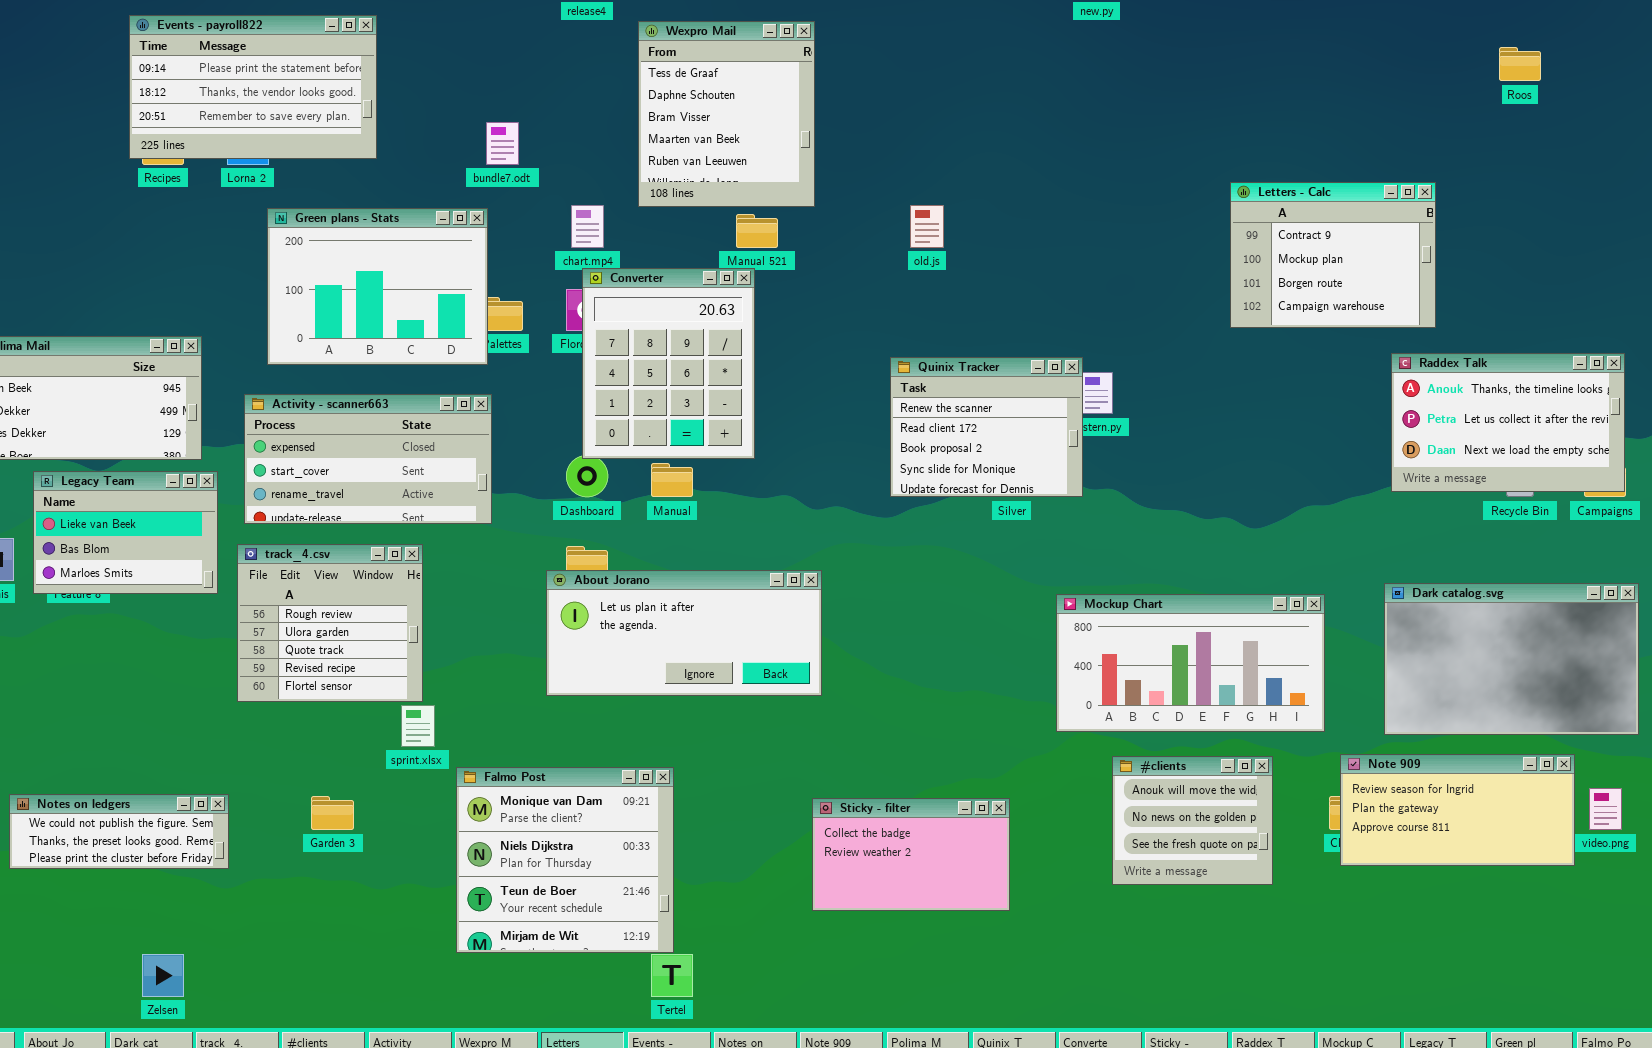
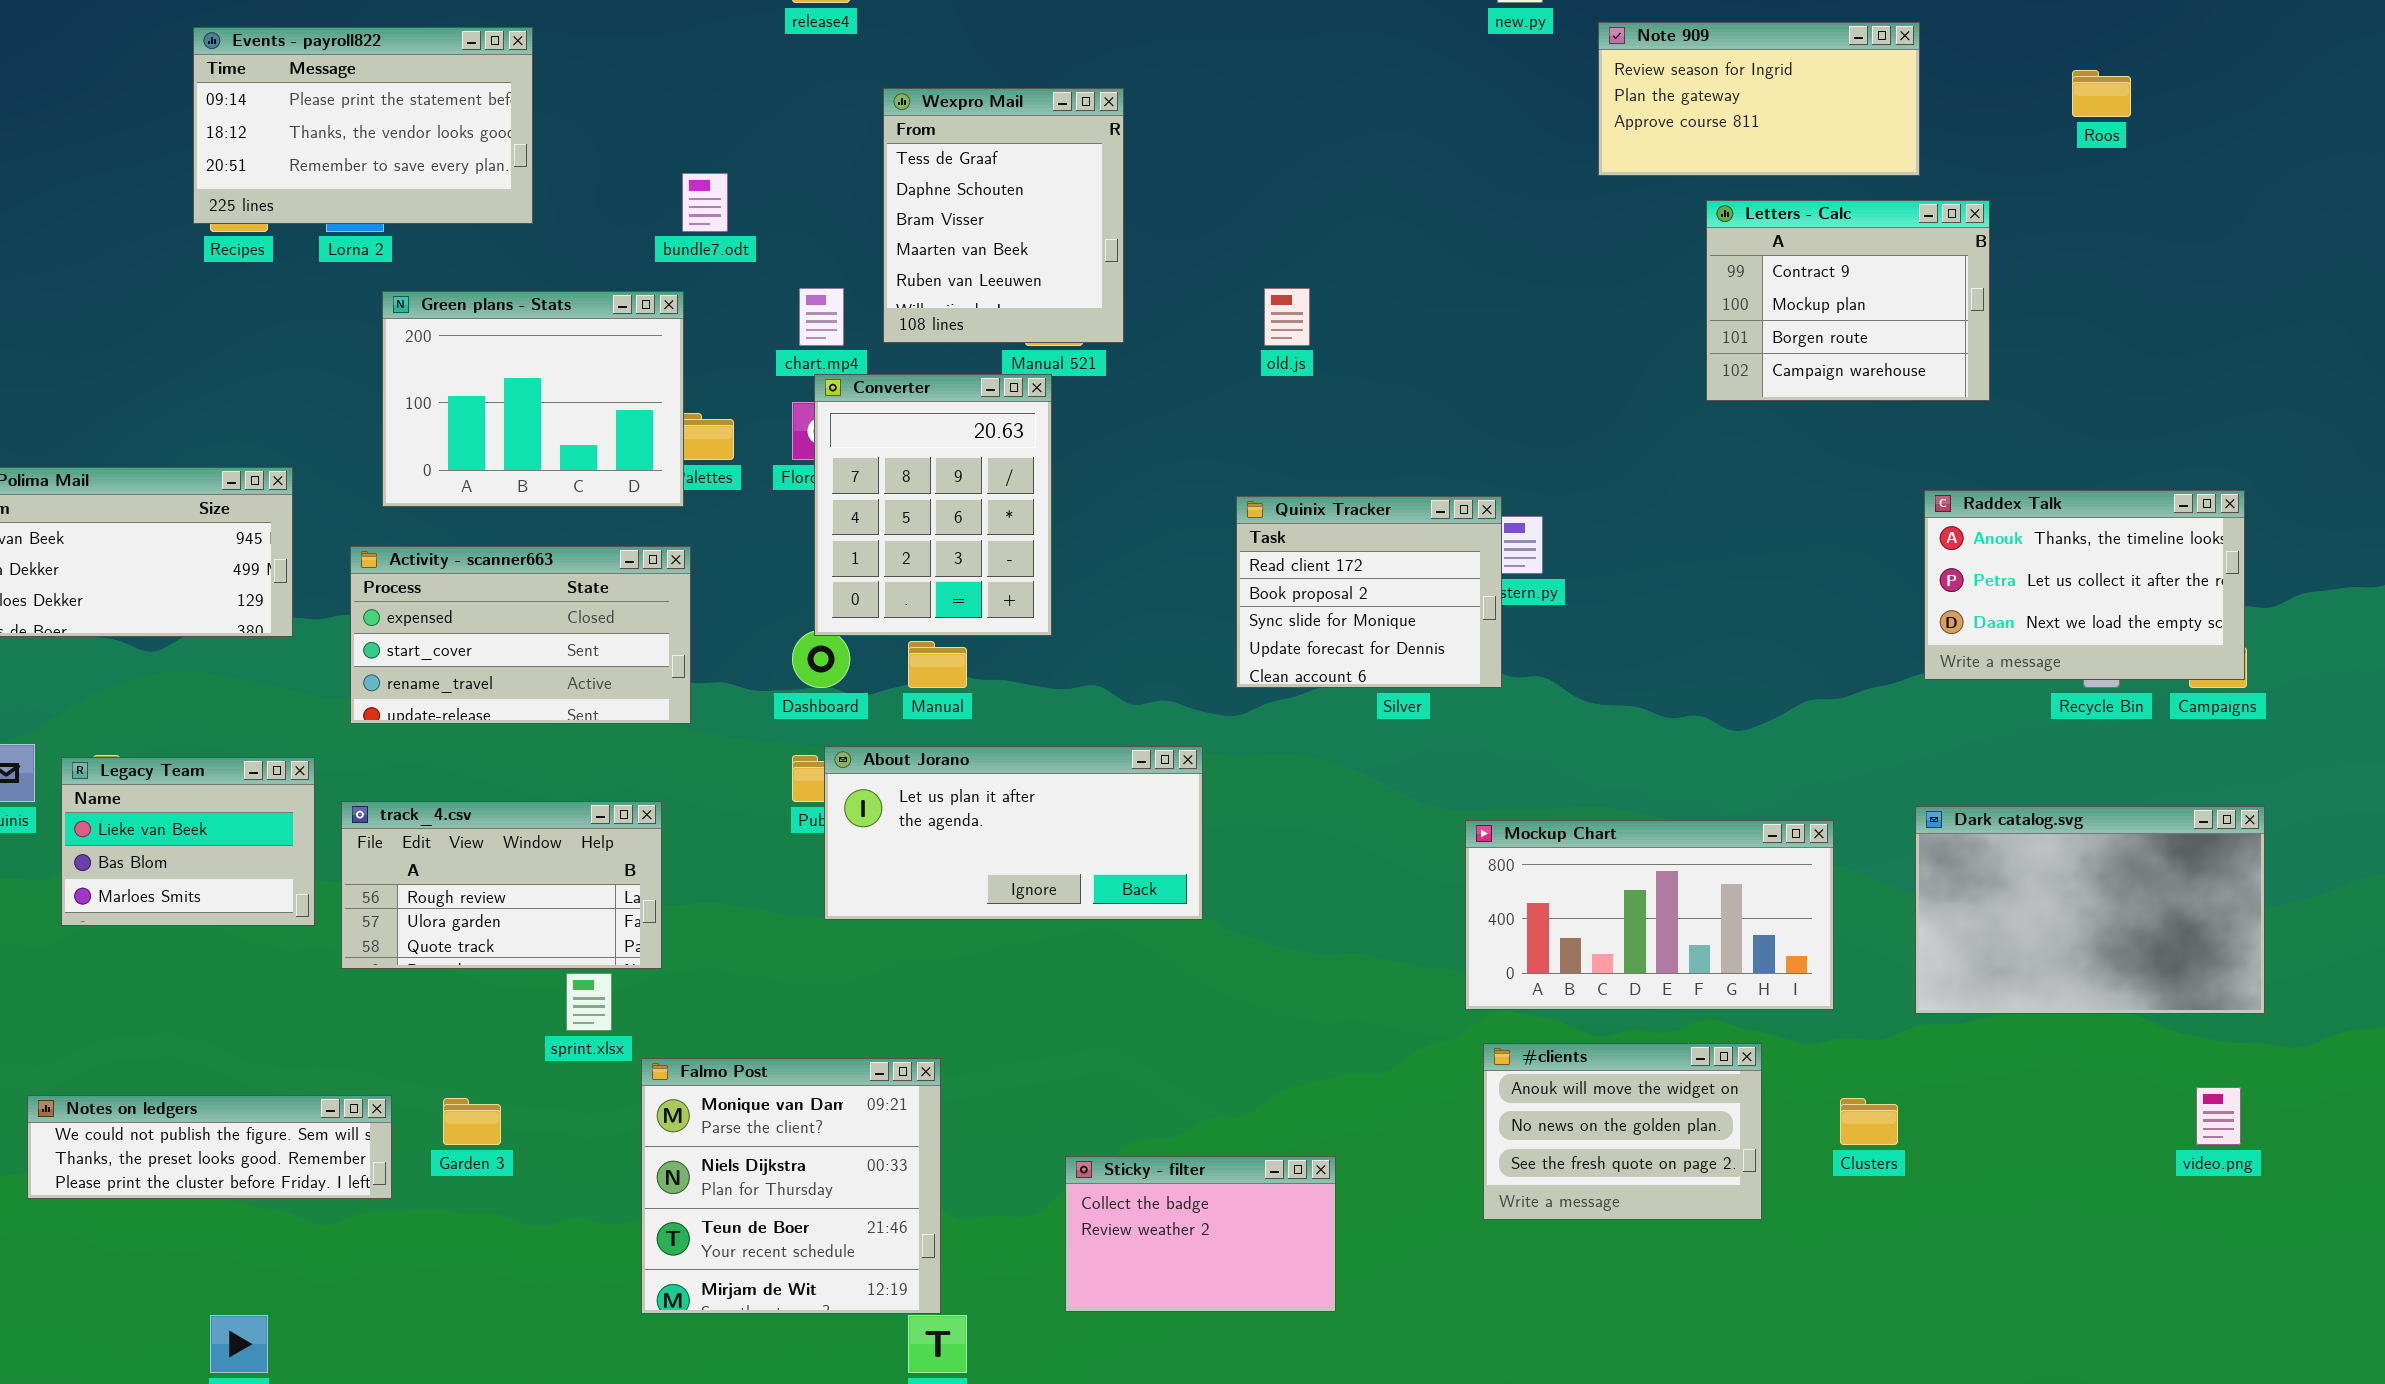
Wexpro Mail: [638,21,815,207] -> [883,88,1124,343], moved
Letters - Calc: [1230,182,1436,328] -> [1706,200,1990,401], moved
Quinix Tracker: [890,357,1083,497] -> [1236,496,1502,688], scrolled down 1 row
Legacy Team: [33,471,218,594] -> [61,757,315,926], moved
track_4.csv: [237,544,423,702] -> [341,801,662,969], resized
About Jorano: [546,570,822,696] -> [824,746,1203,920], moved
Note 909: [1340,754,1575,866] -> [1598,22,1920,176], moved
#clients: [1112,756,1273,885] -> [1483,1043,1762,1220], resized
Notes on ledgers: [9,794,229,869] -> [27,1095,392,1199], resized
Sticky - filter: [812,798,1010,911] -> [1065,1156,1336,1312], moved

